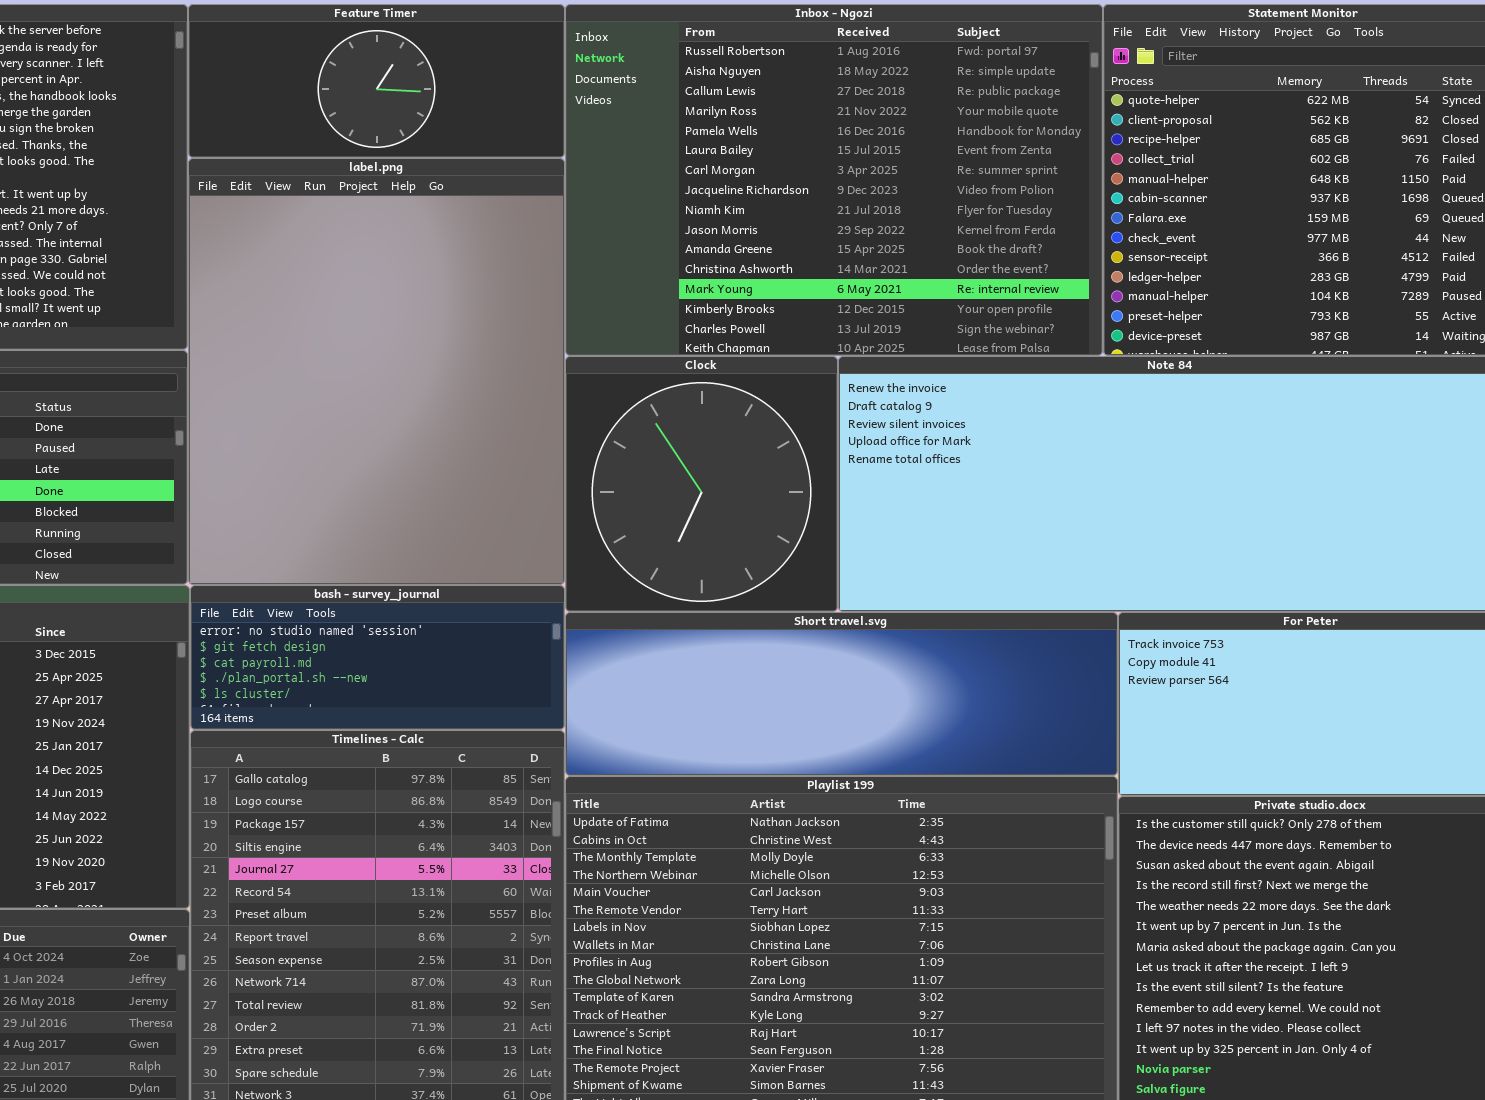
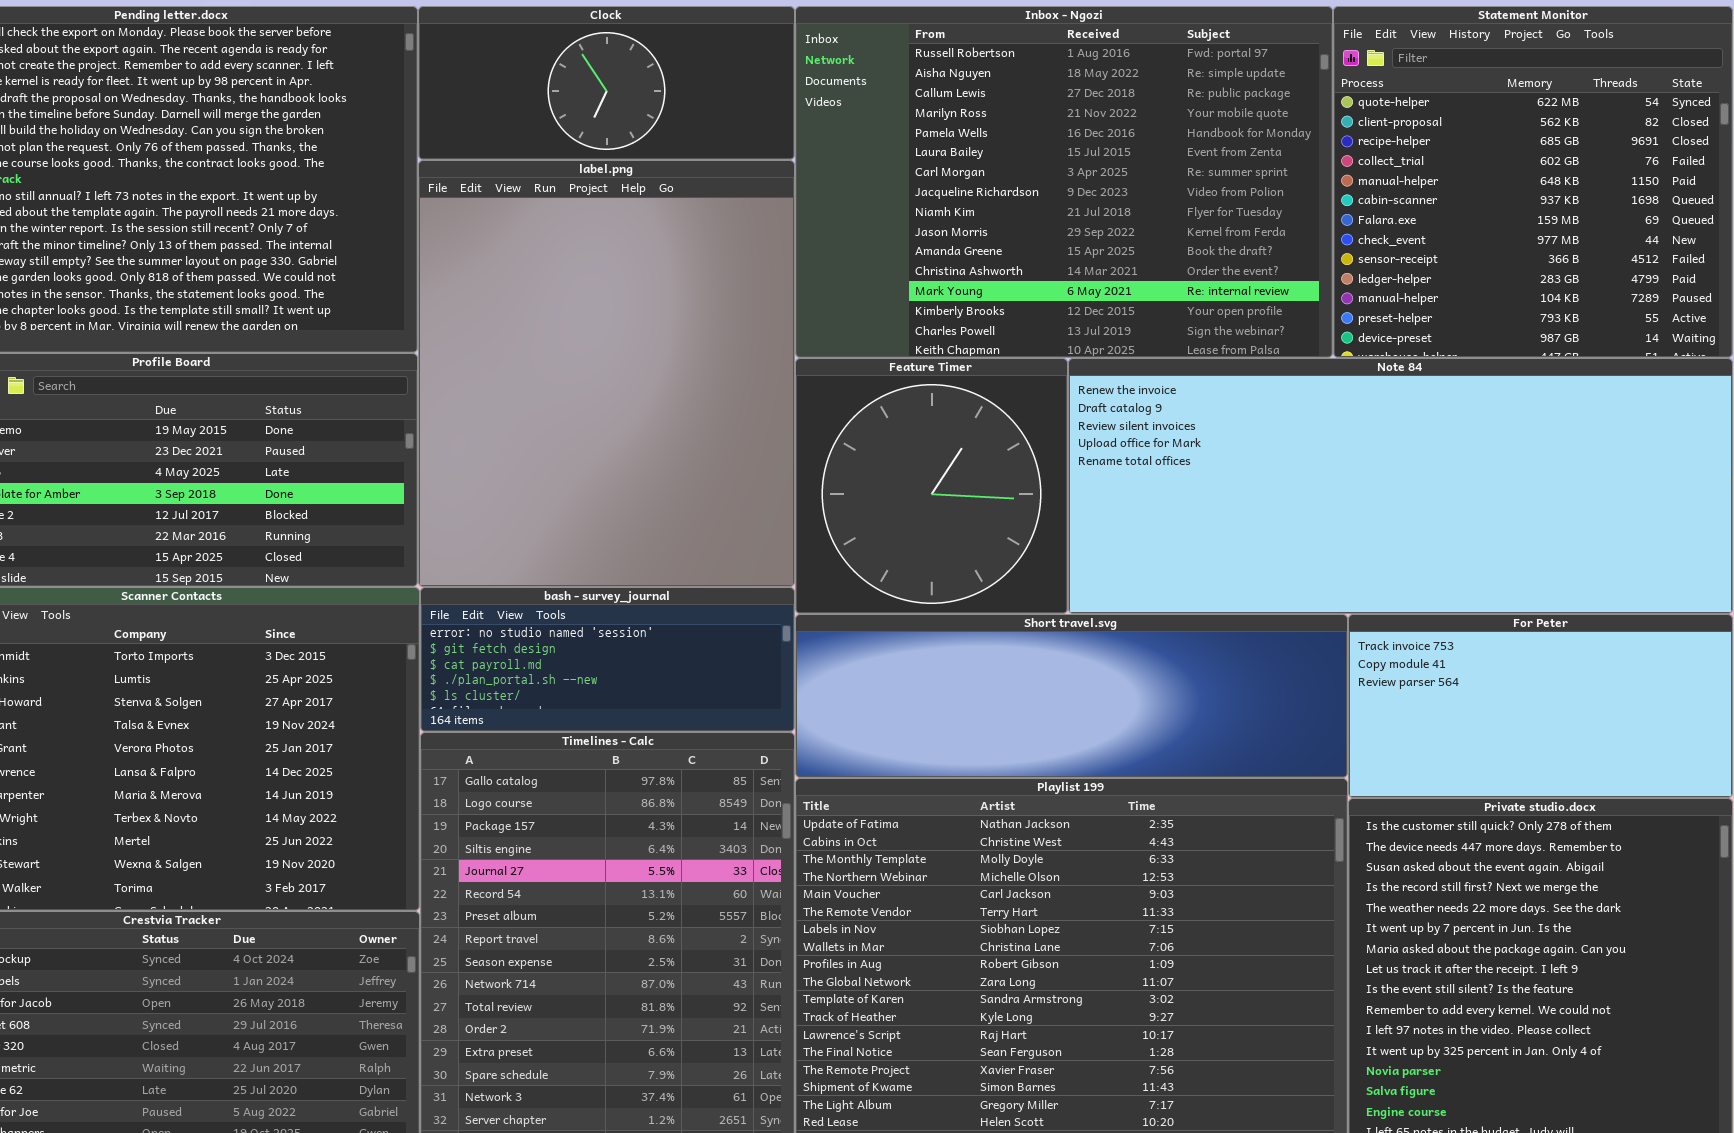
Feature Timer: [188,4,565,158] -> [795,358,1068,614], moved, resized
Clock: [565,356,838,612] -> [418,6,795,160], moved, resized

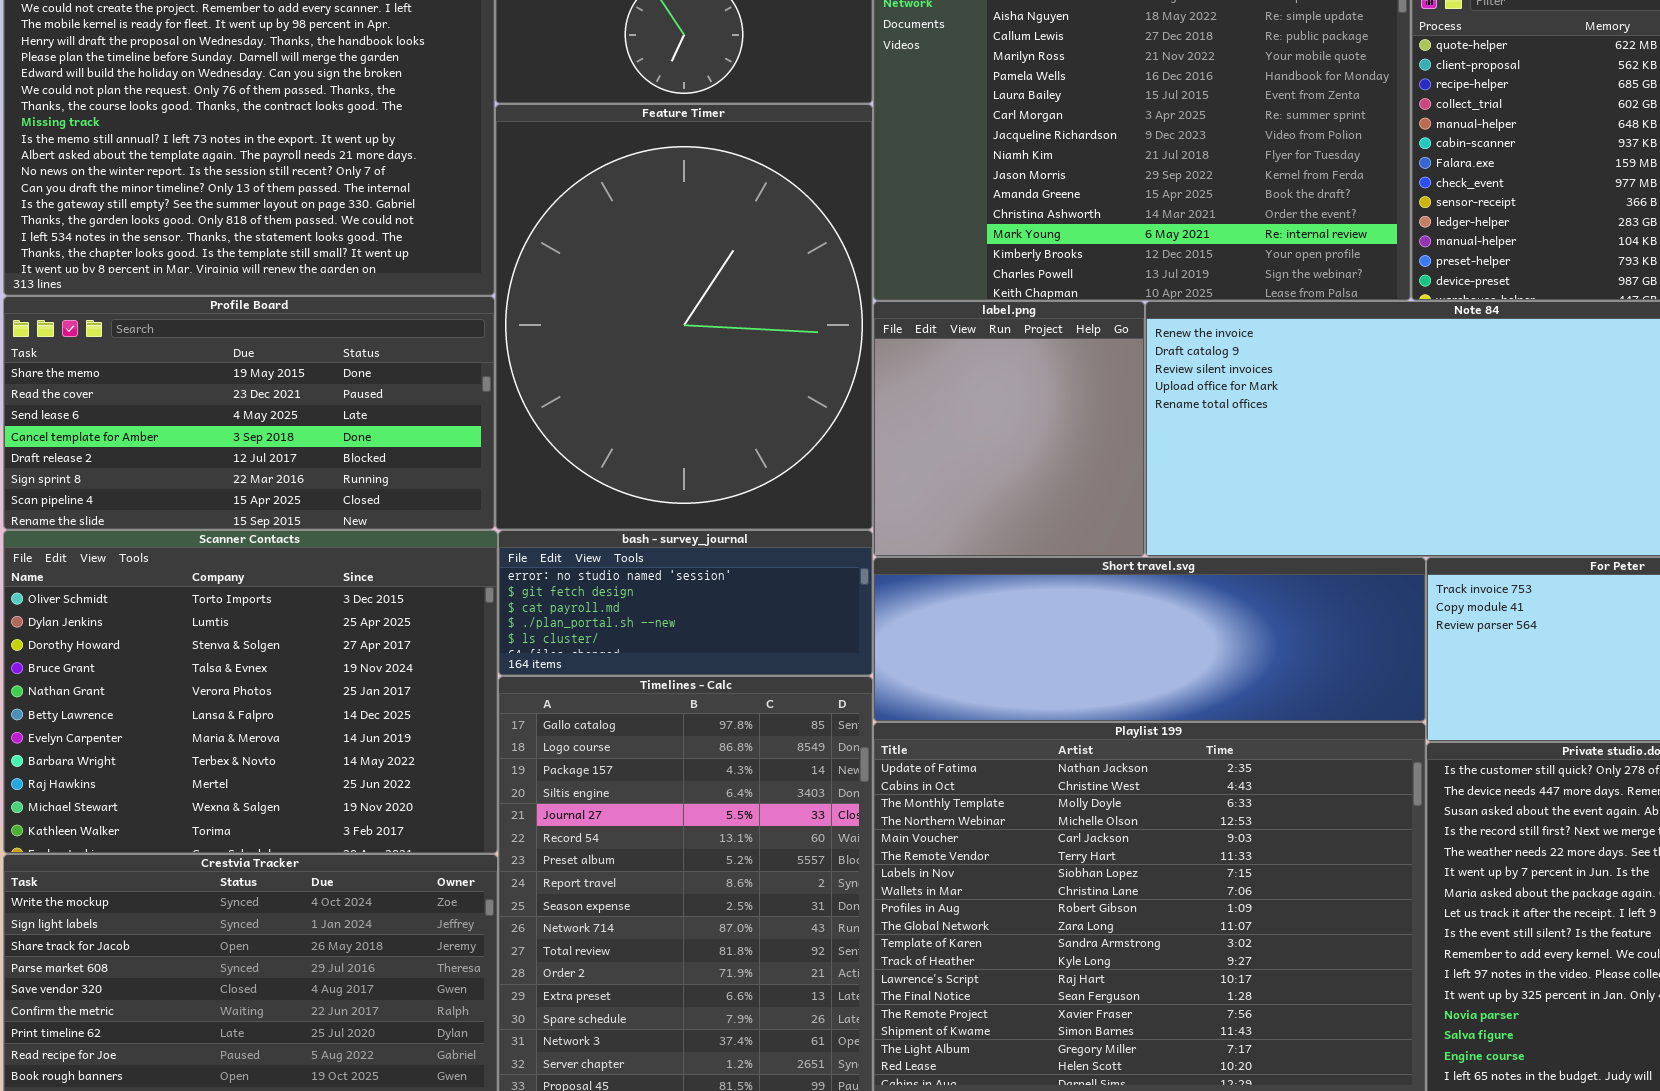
label.png: [418,160,795,587] -> [873,301,1145,557], moved, resized
Feature Timer: [795,358,1068,614] -> [495,104,873,530], moved, resized

